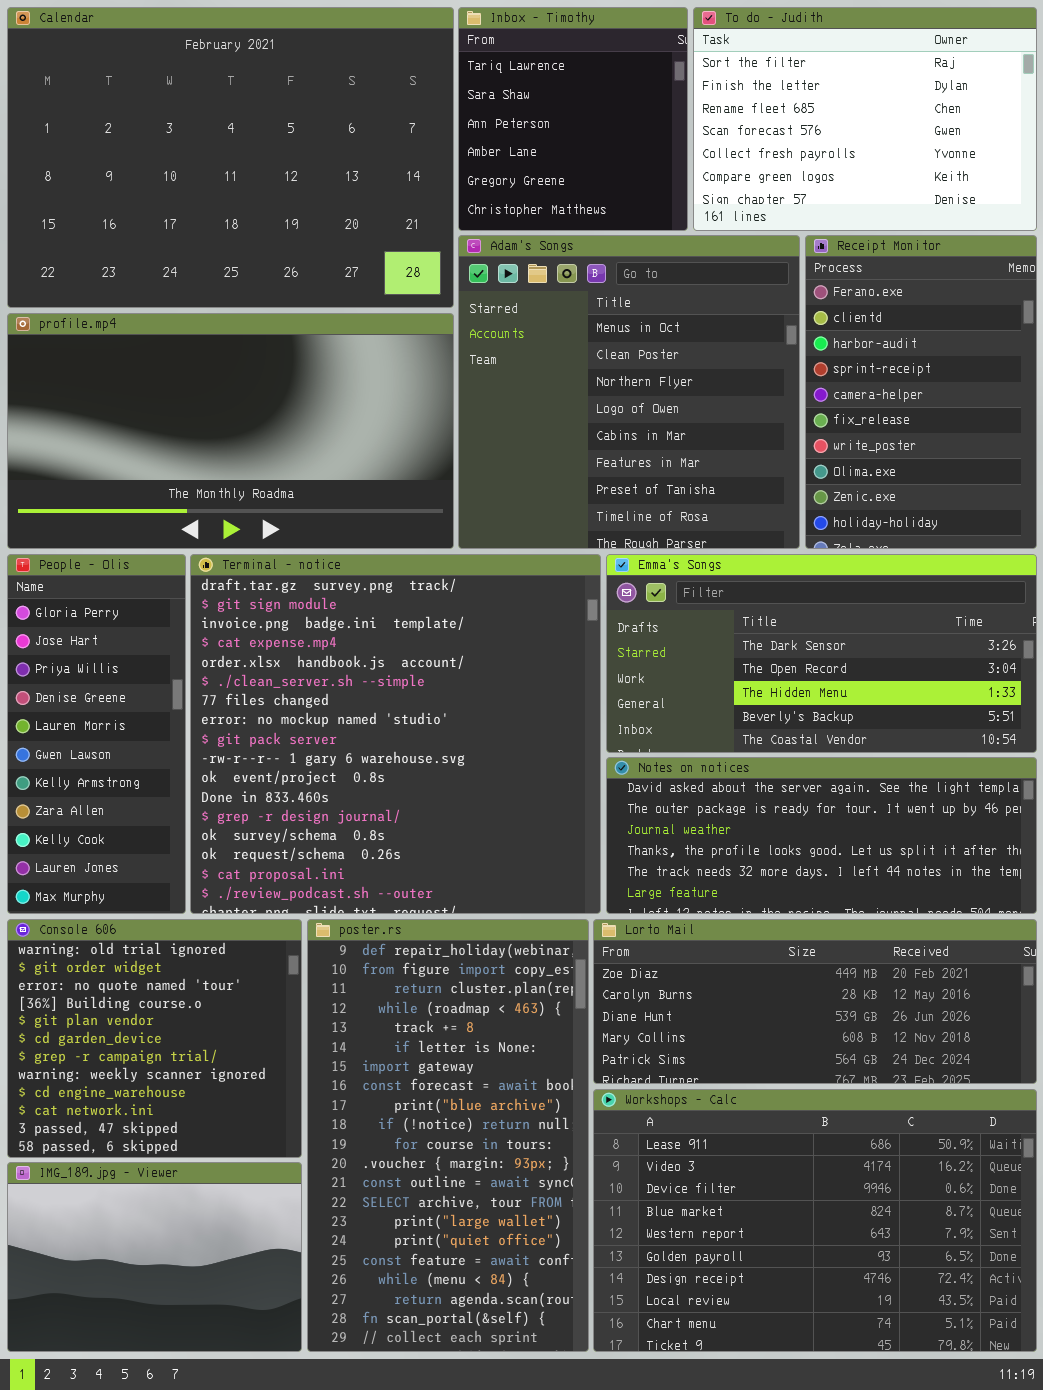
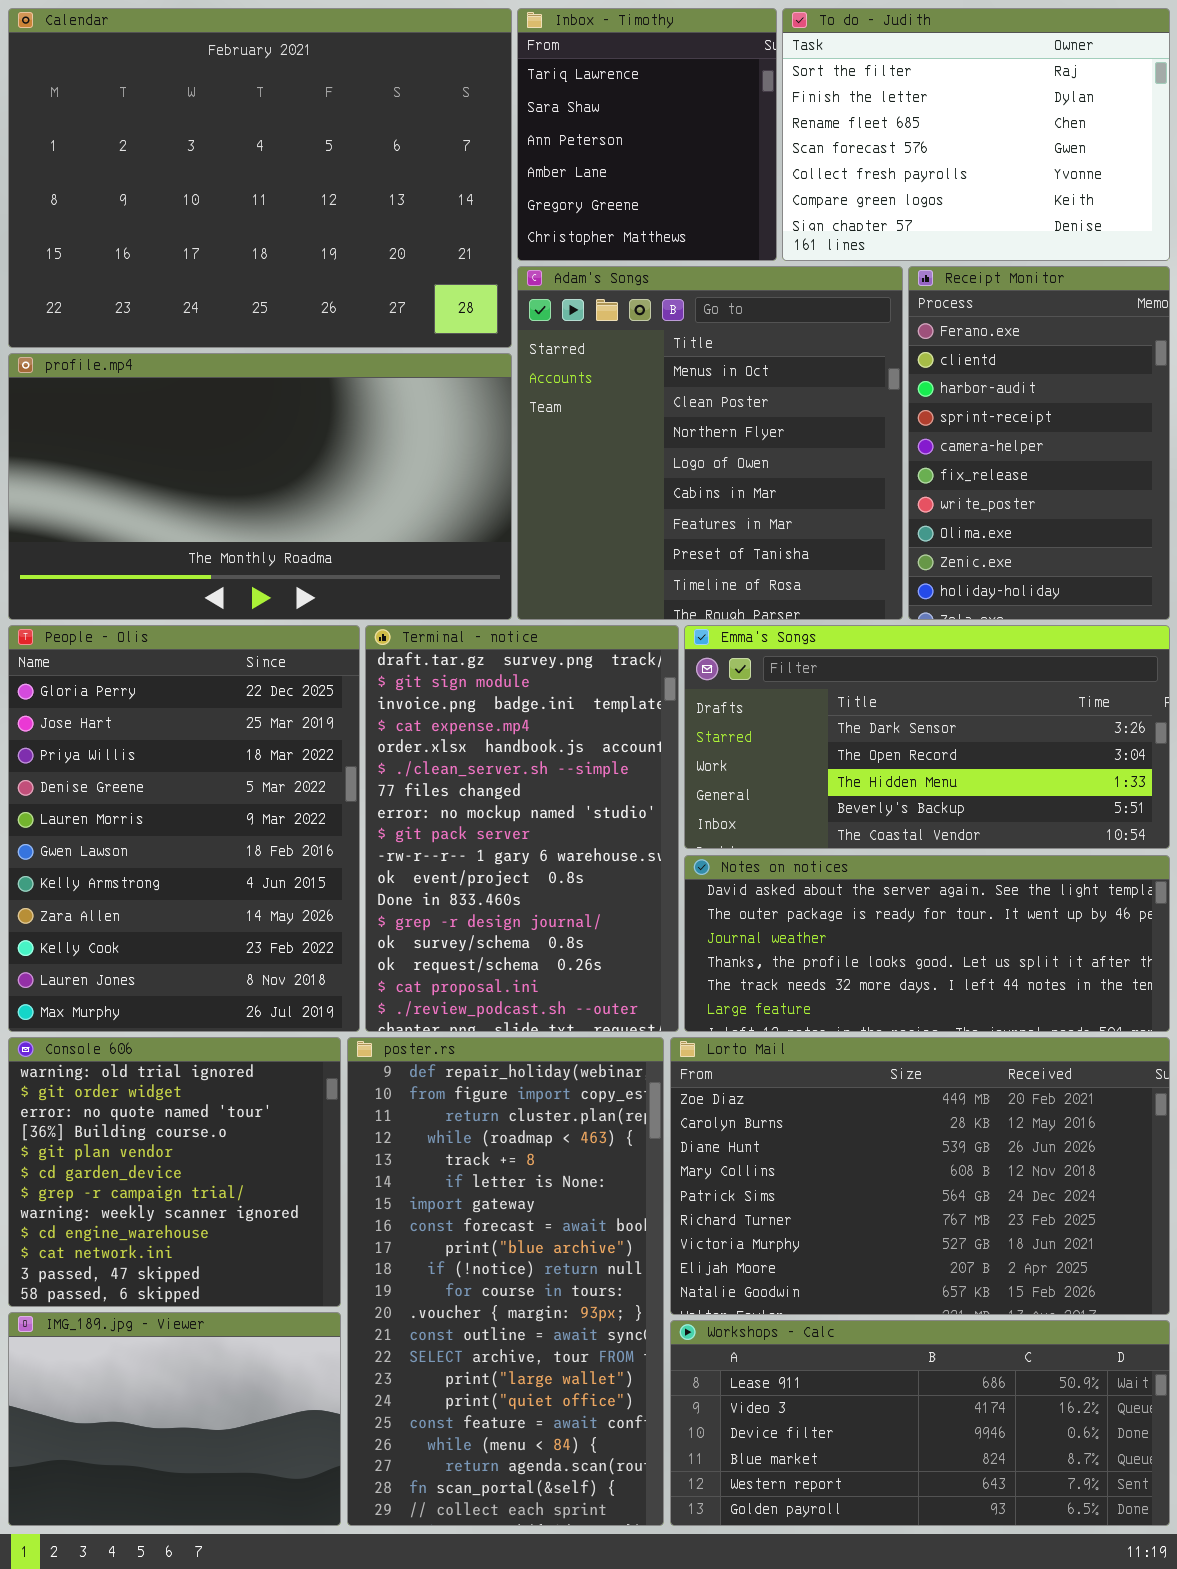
People - Olis: [7,554,186,914] -> [8,625,360,1032], resized
Terminal - notice: [190,554,601,914] -> [365,625,679,1032], resized
Lorto Mail: [593,919,1037,1084] -> [670,1037,1170,1315], resized
Workshops - Calc: [593,1089,1037,1352] -> [670,1320,1170,1526], resized

